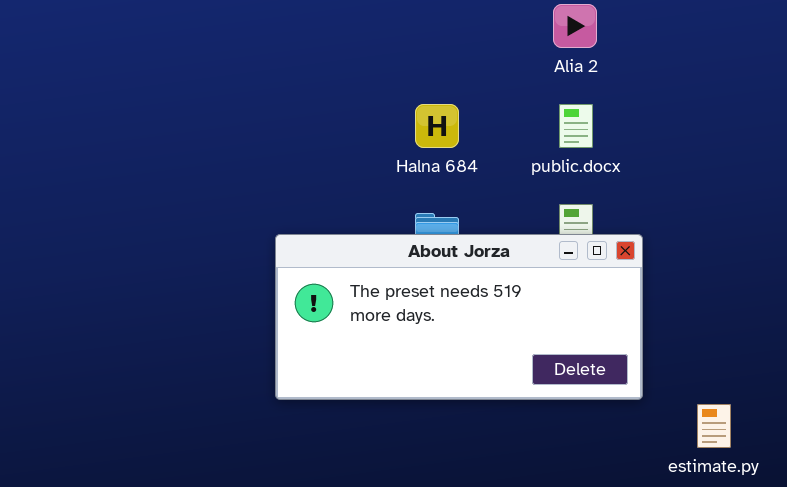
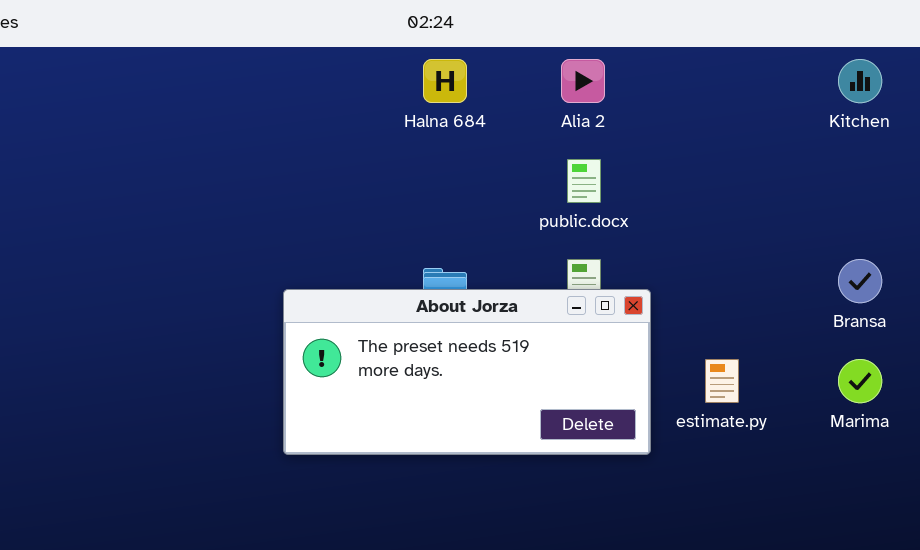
Halna 684: [415,104,459,148] -> [423,59,467,103], moved
estimate.py: [697,404,731,448] -> [705,359,739,403], moved

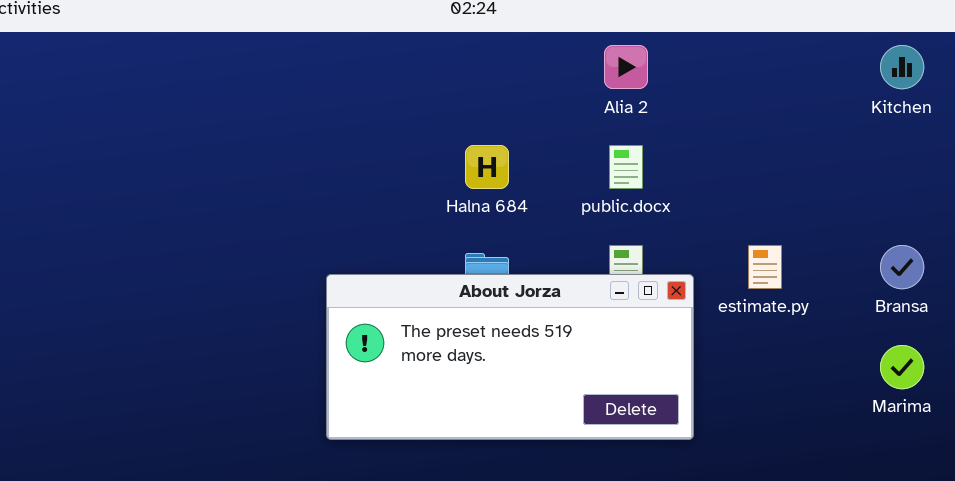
Halna 684: [423,59,467,103] -> [465,145,509,189], moved
estimate.py: [705,359,739,403] -> [748,245,782,289], moved

